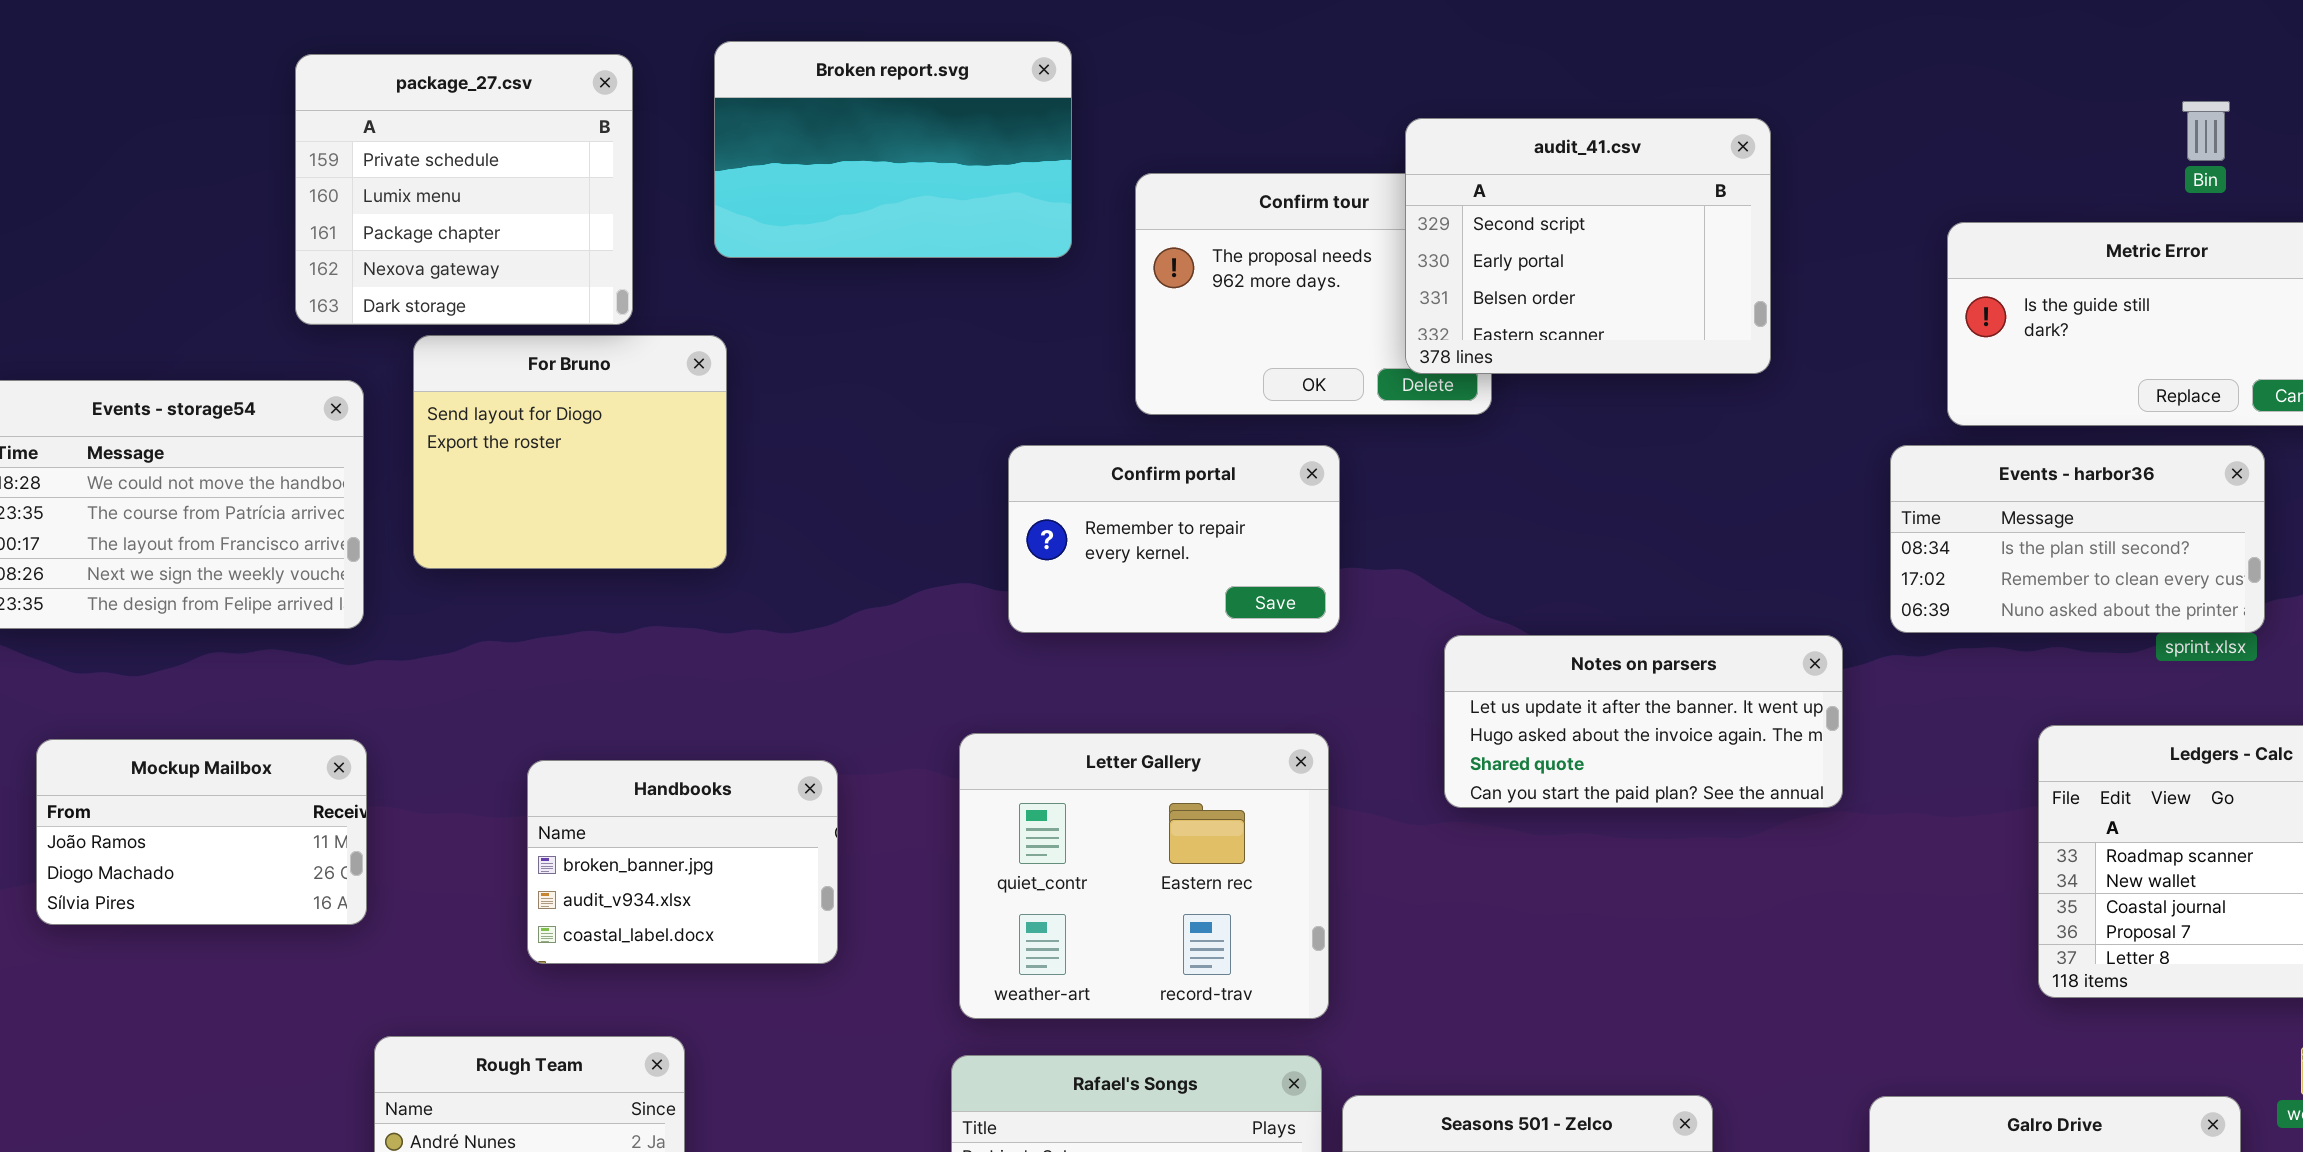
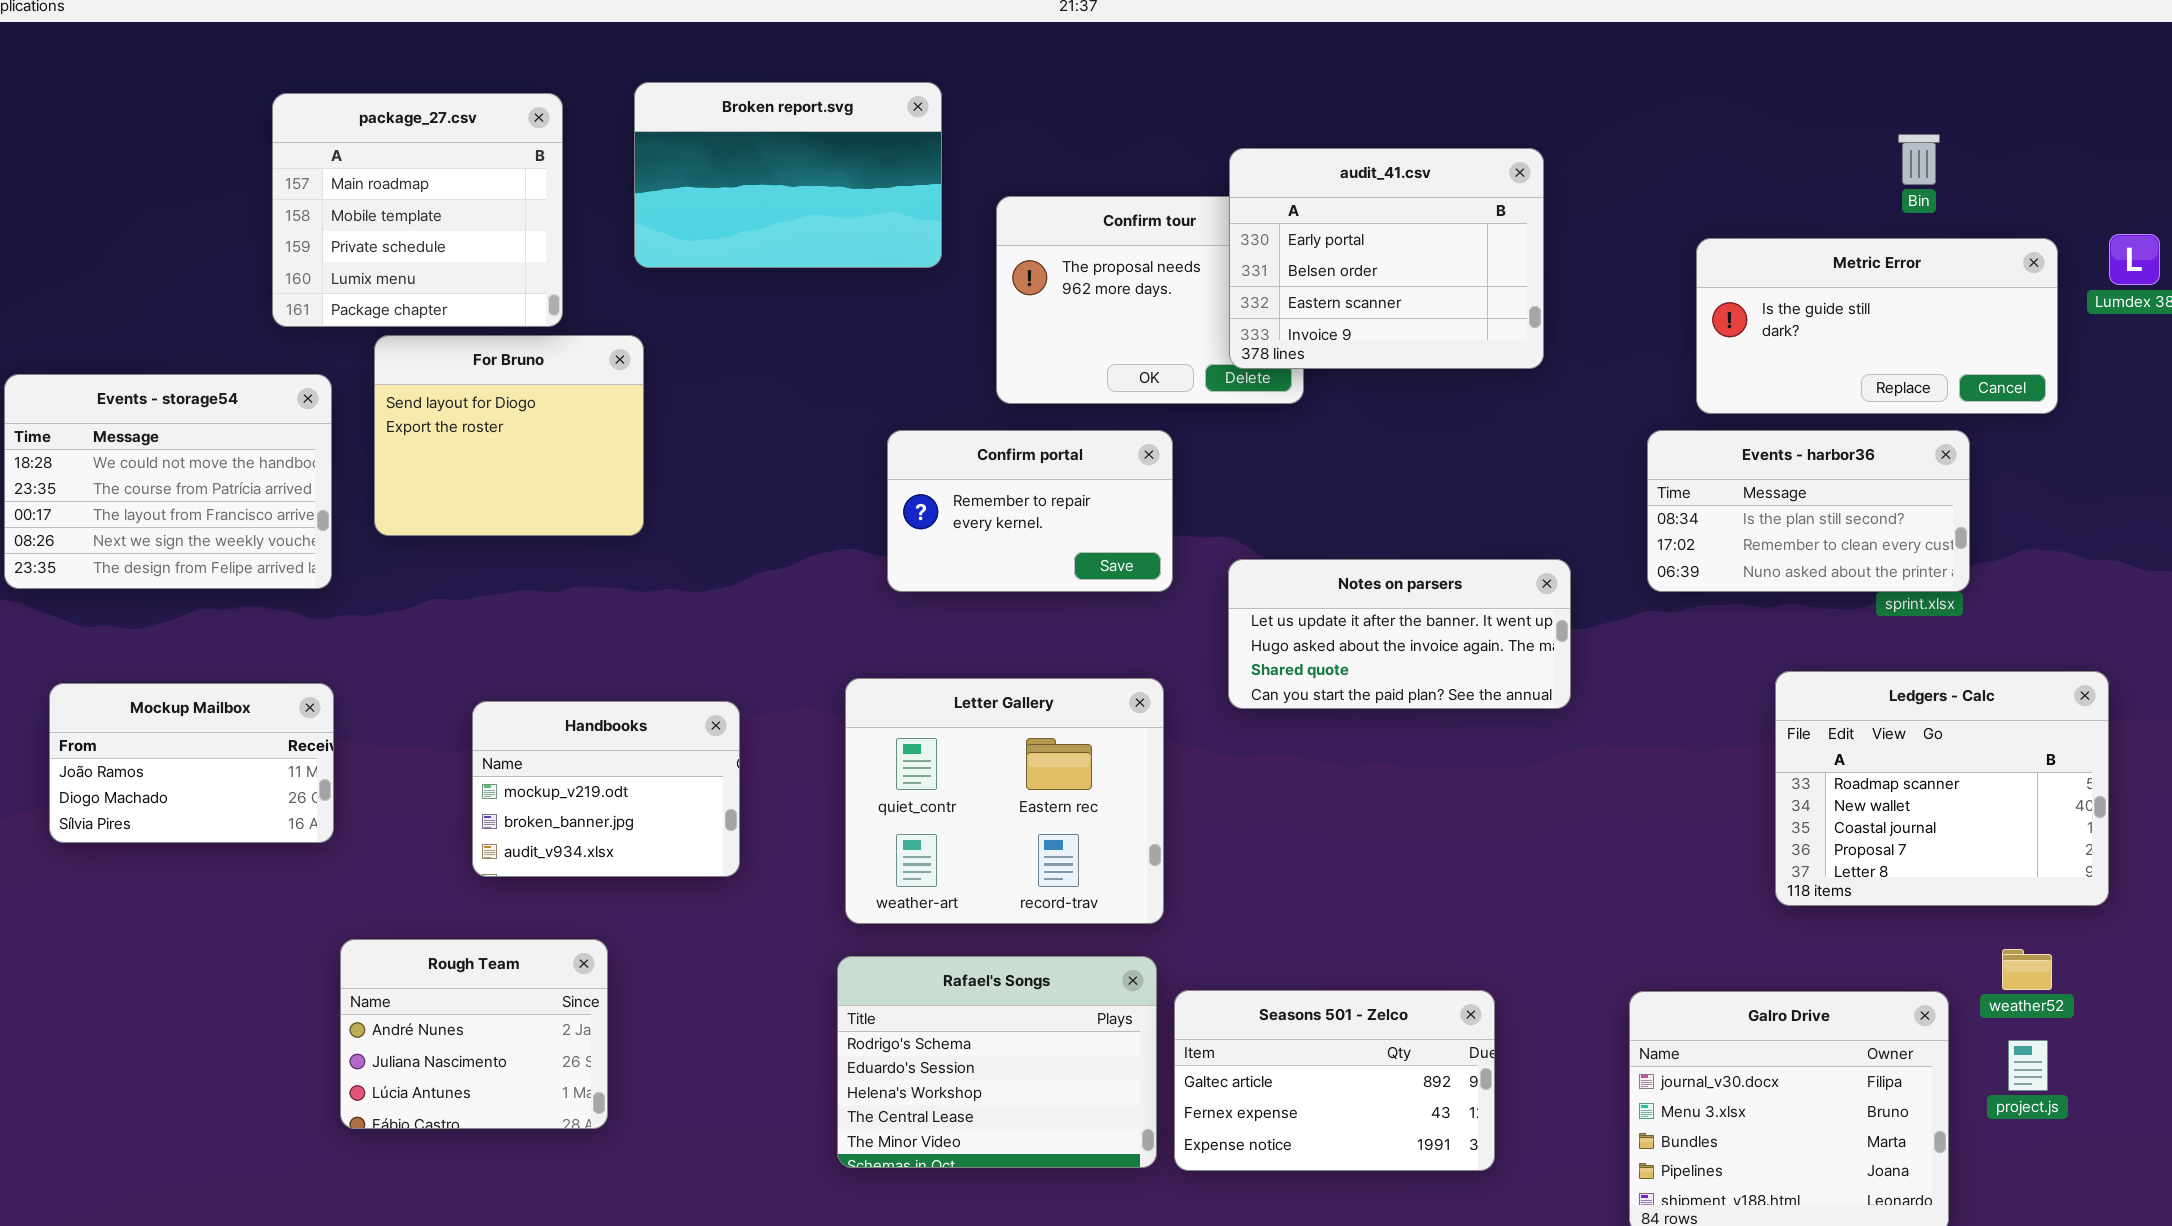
package_27.csv: [295,54,633,325] -> [272,93,563,327], scrolled up 2 rows
audit_41.csv: [1405,118,1771,374] -> [1229,148,1544,369], scrolled down 1 row
Notes on parsers: [1444,635,1843,808] -> [1228,559,1571,709], moved
Handbooks: [527,760,838,964] -> [472,701,740,877], scrolled up 1 row

